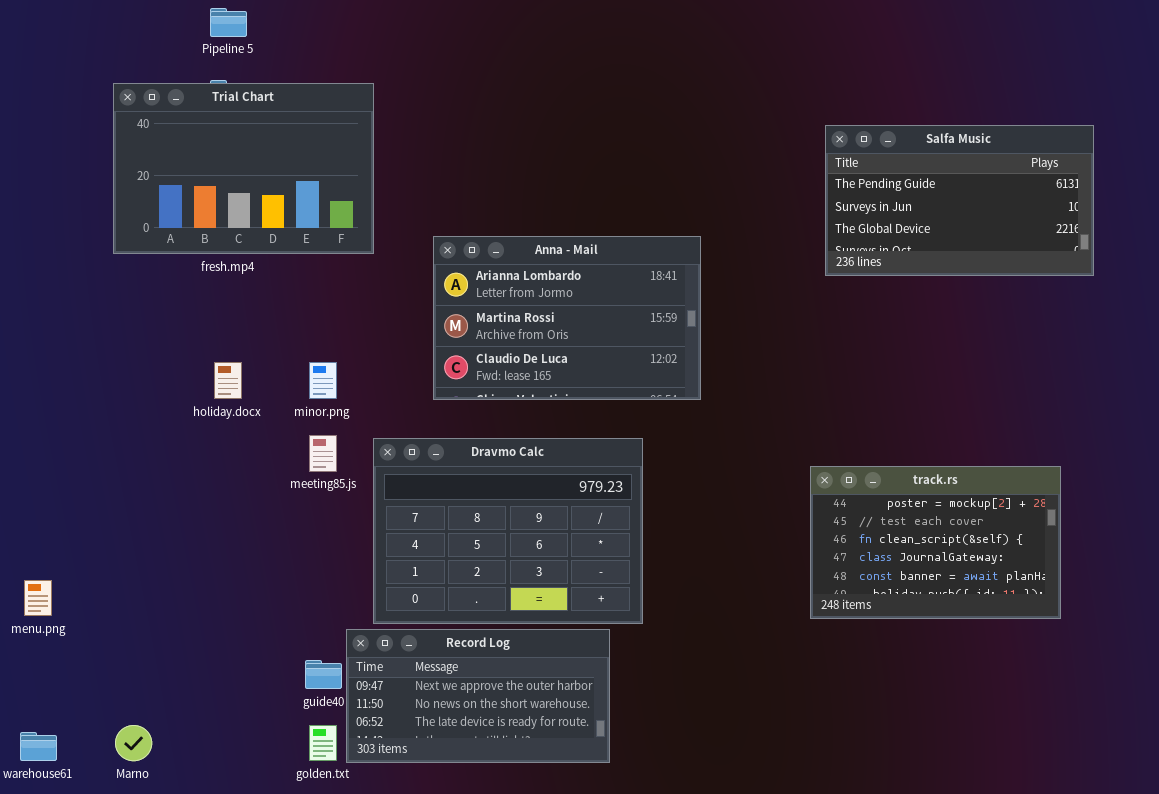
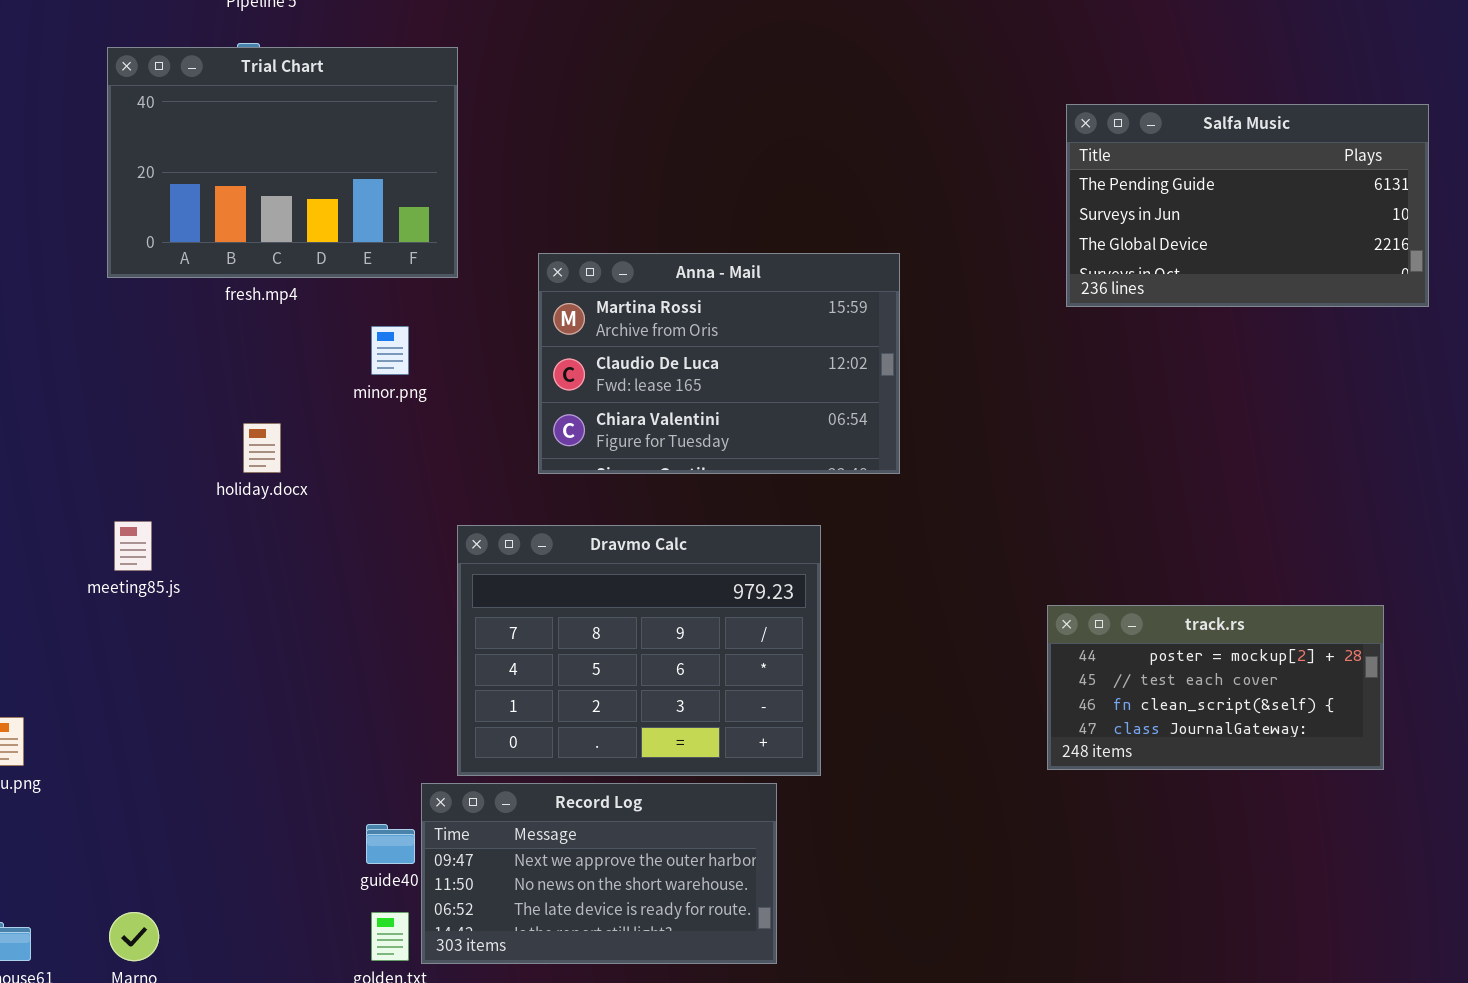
Anna - Mail: [433,236,701,400] -> [538,253,900,474], scrolled down 1 row
minor.png: [309,362,337,399] -> [371,326,409,375], moved
meeting85.js: [309,435,337,472] -> [114,521,152,571], moved
track.rs: [810,466,1061,619] -> [1047,605,1384,770], resized

